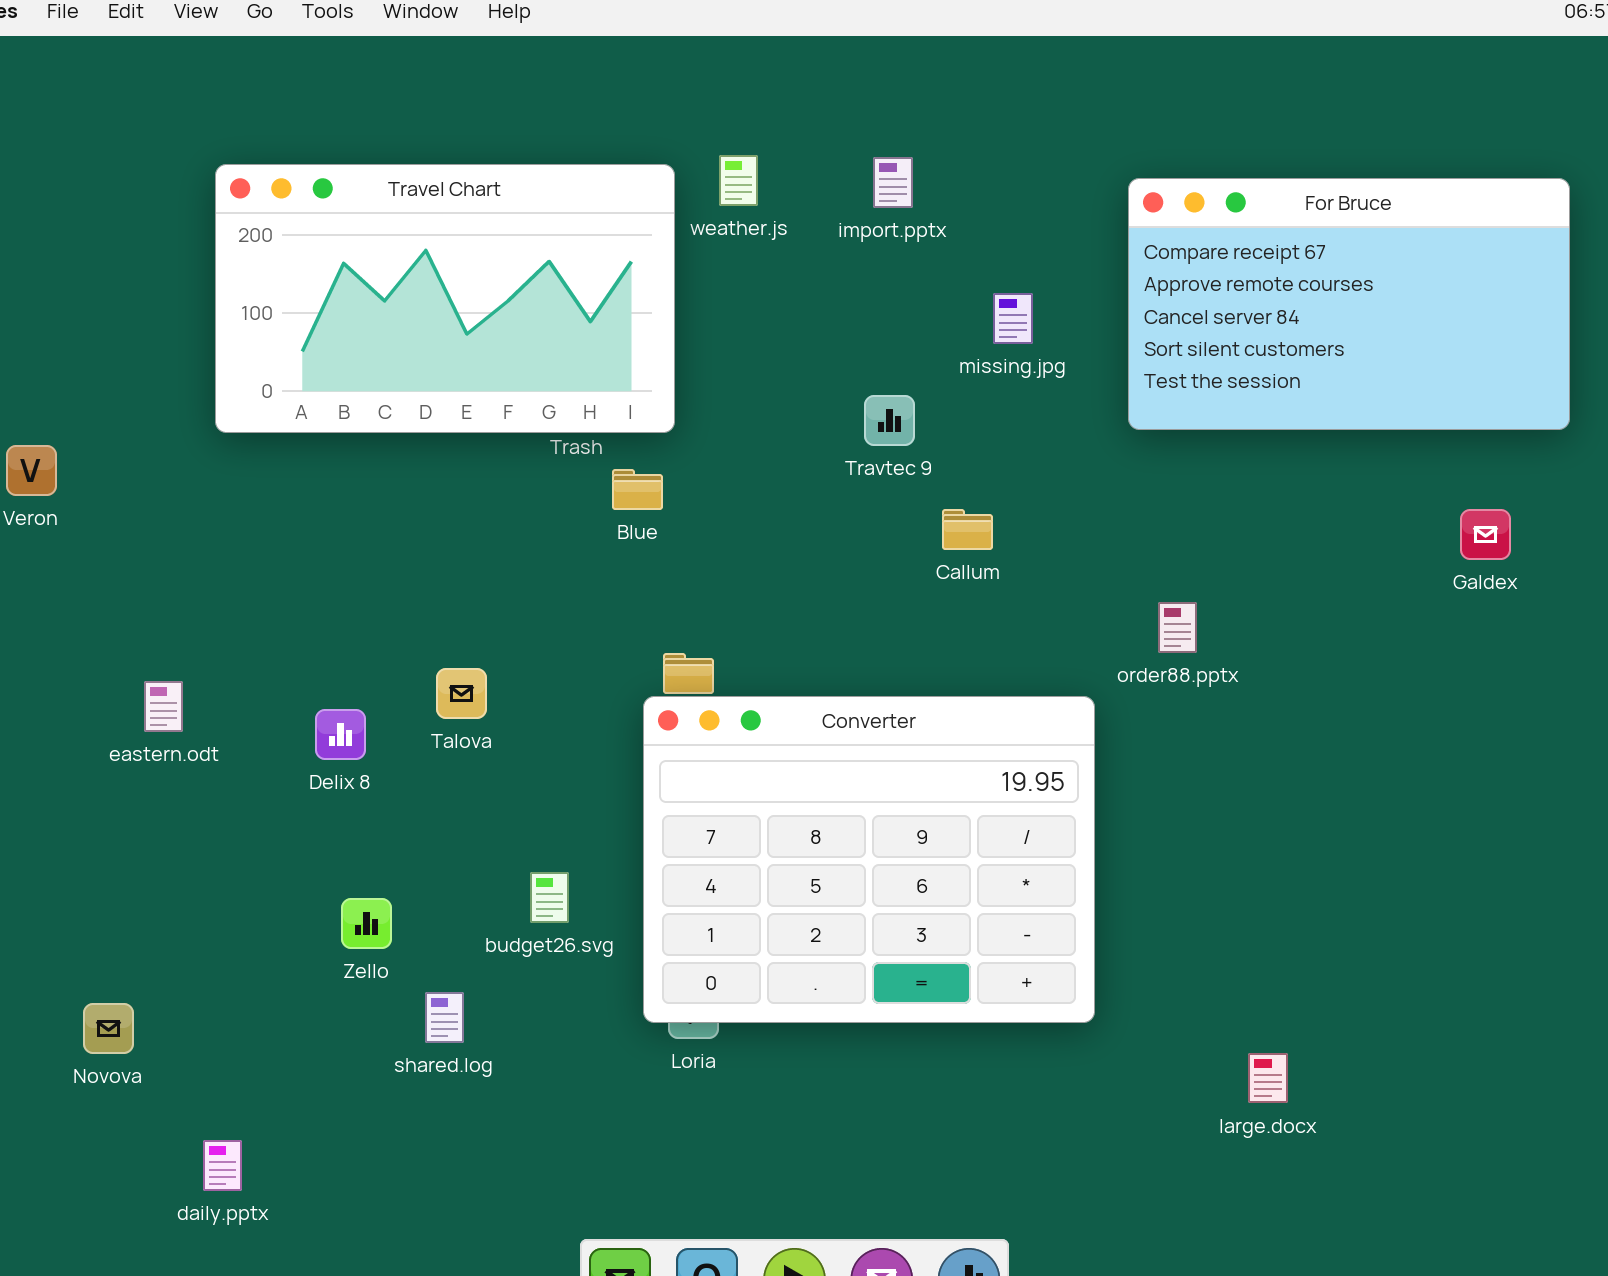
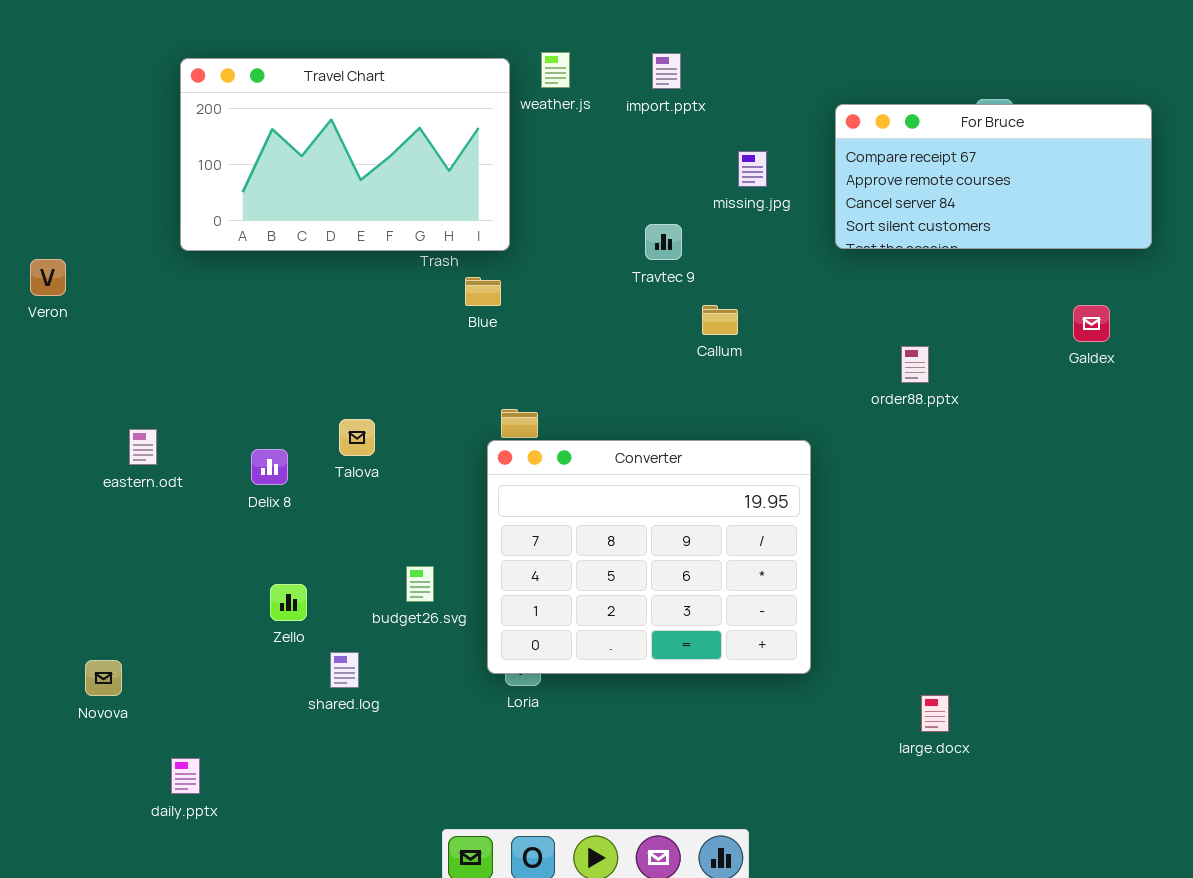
For Bruce: [1128,178,1570,430] -> [835,104,1152,249], resized
order88.pptx: [1158,602,1197,653] -> [901,346,929,383], moved

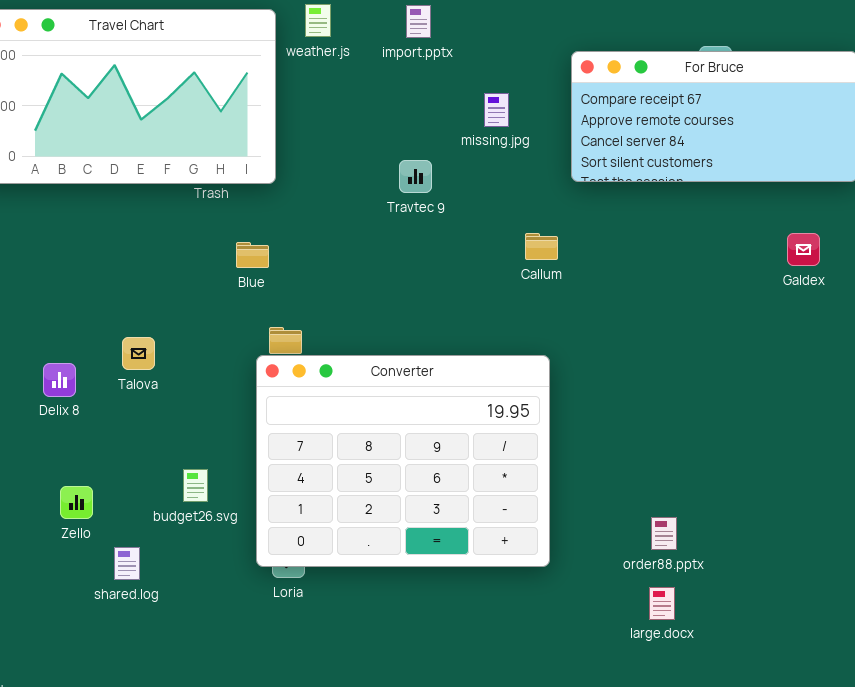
Blue: [465,277,501,306] -> [236,242,269,268], moved
Callum: [702,305,738,335] -> [525,233,558,260], moved
order88.pptx: [901,346,929,383] -> [651,517,677,550], moved

